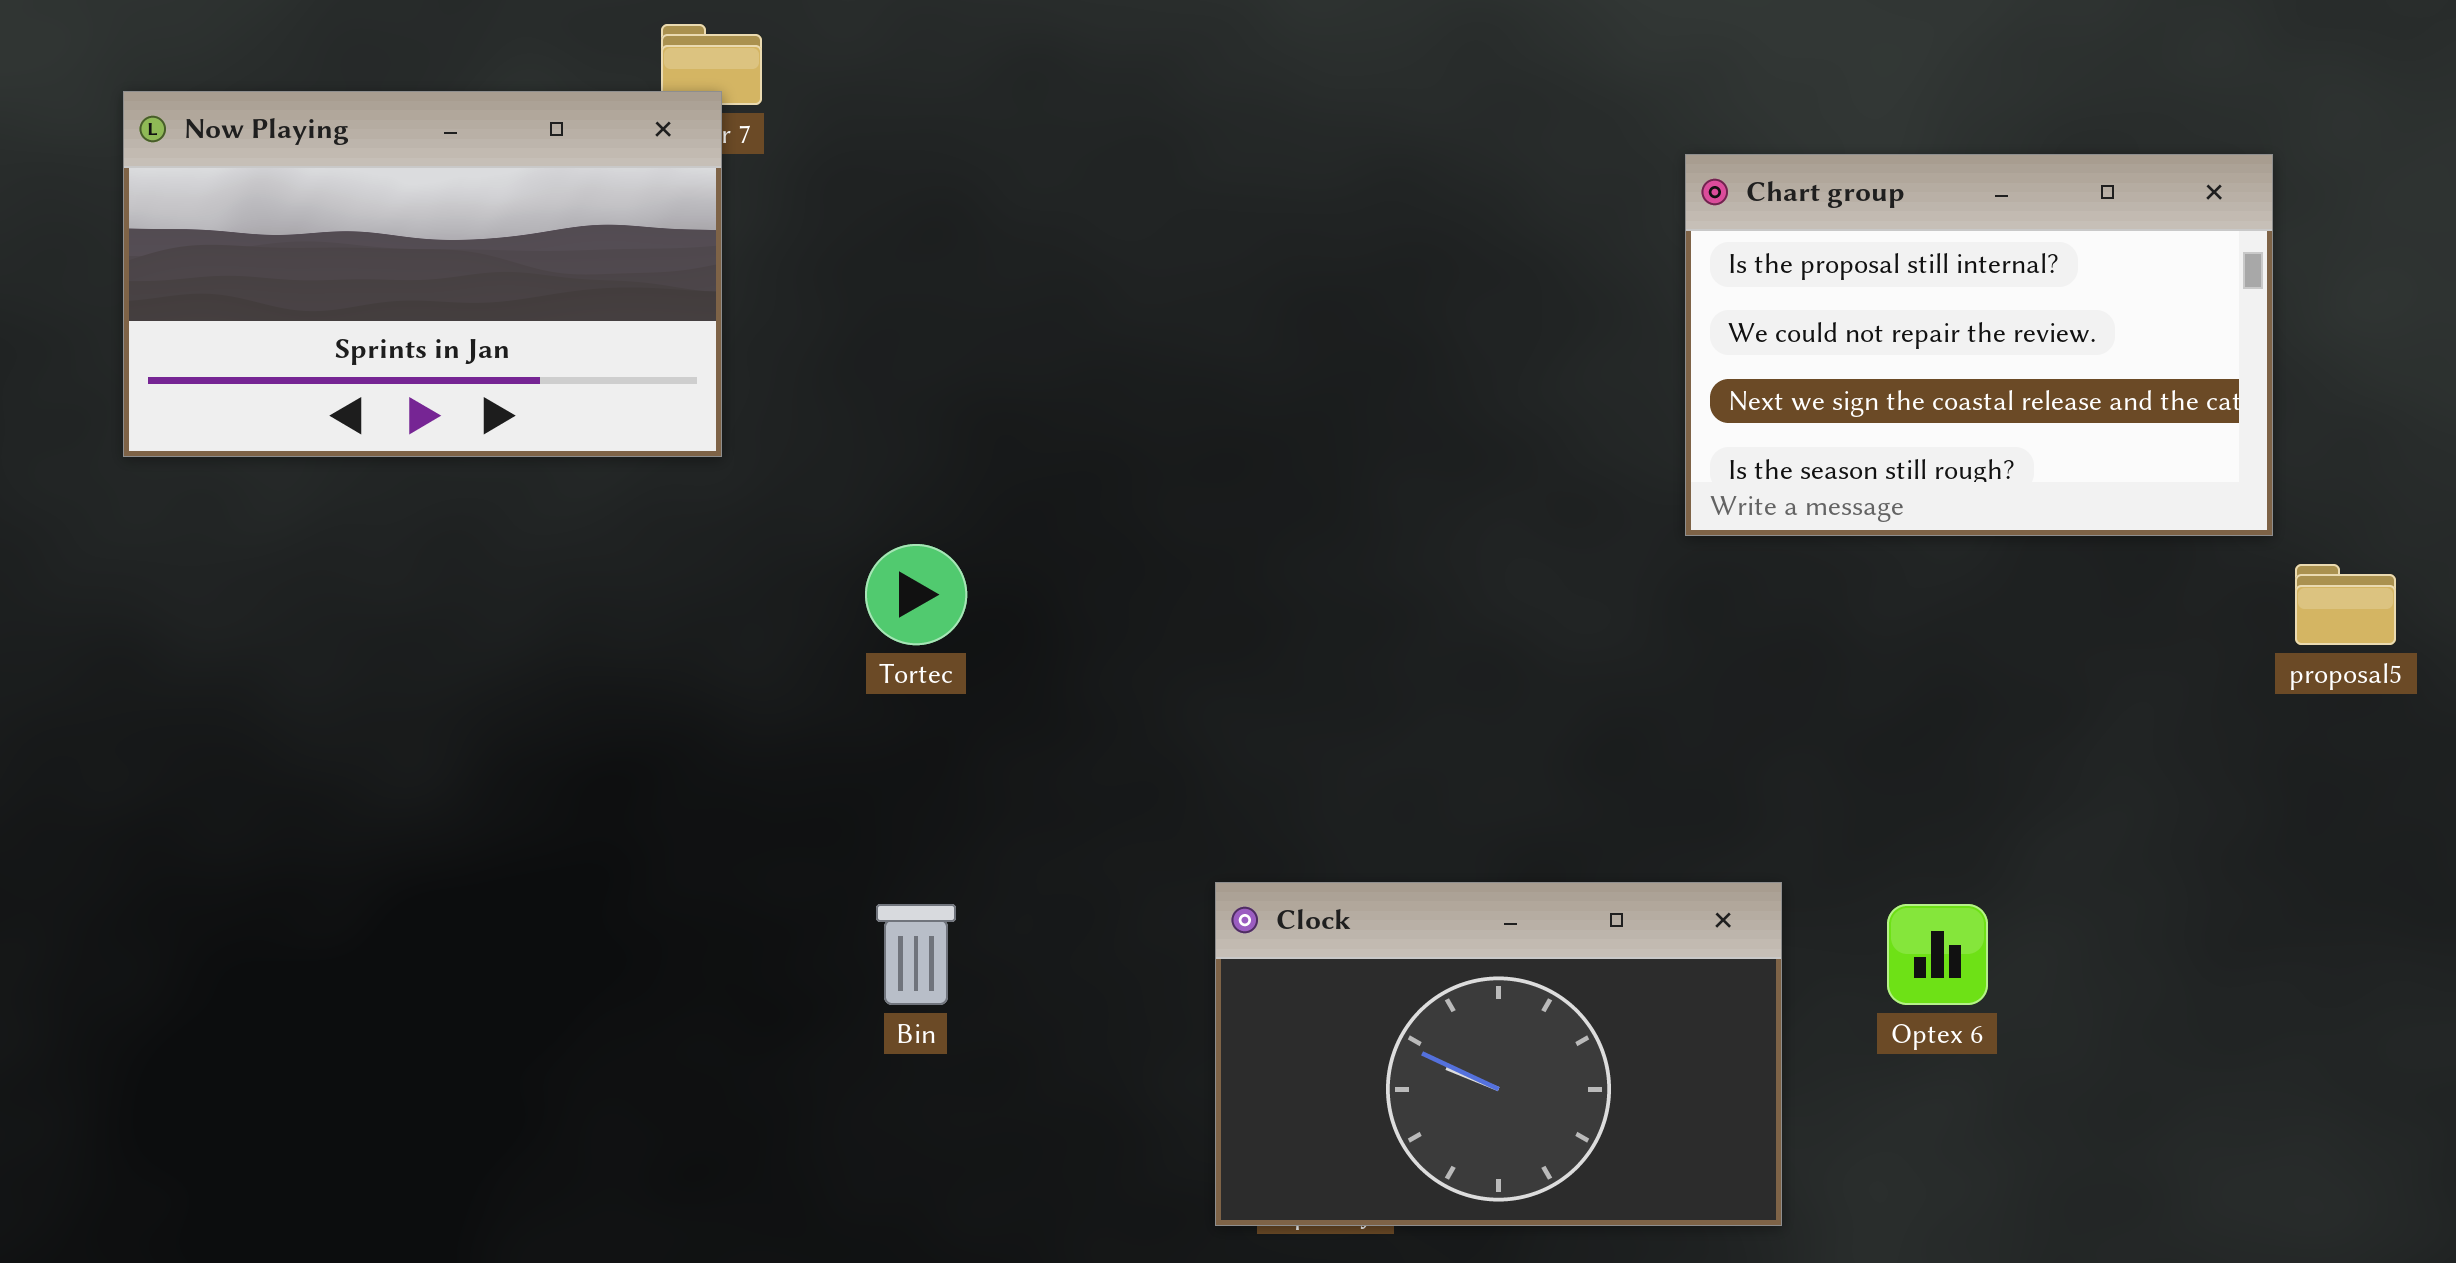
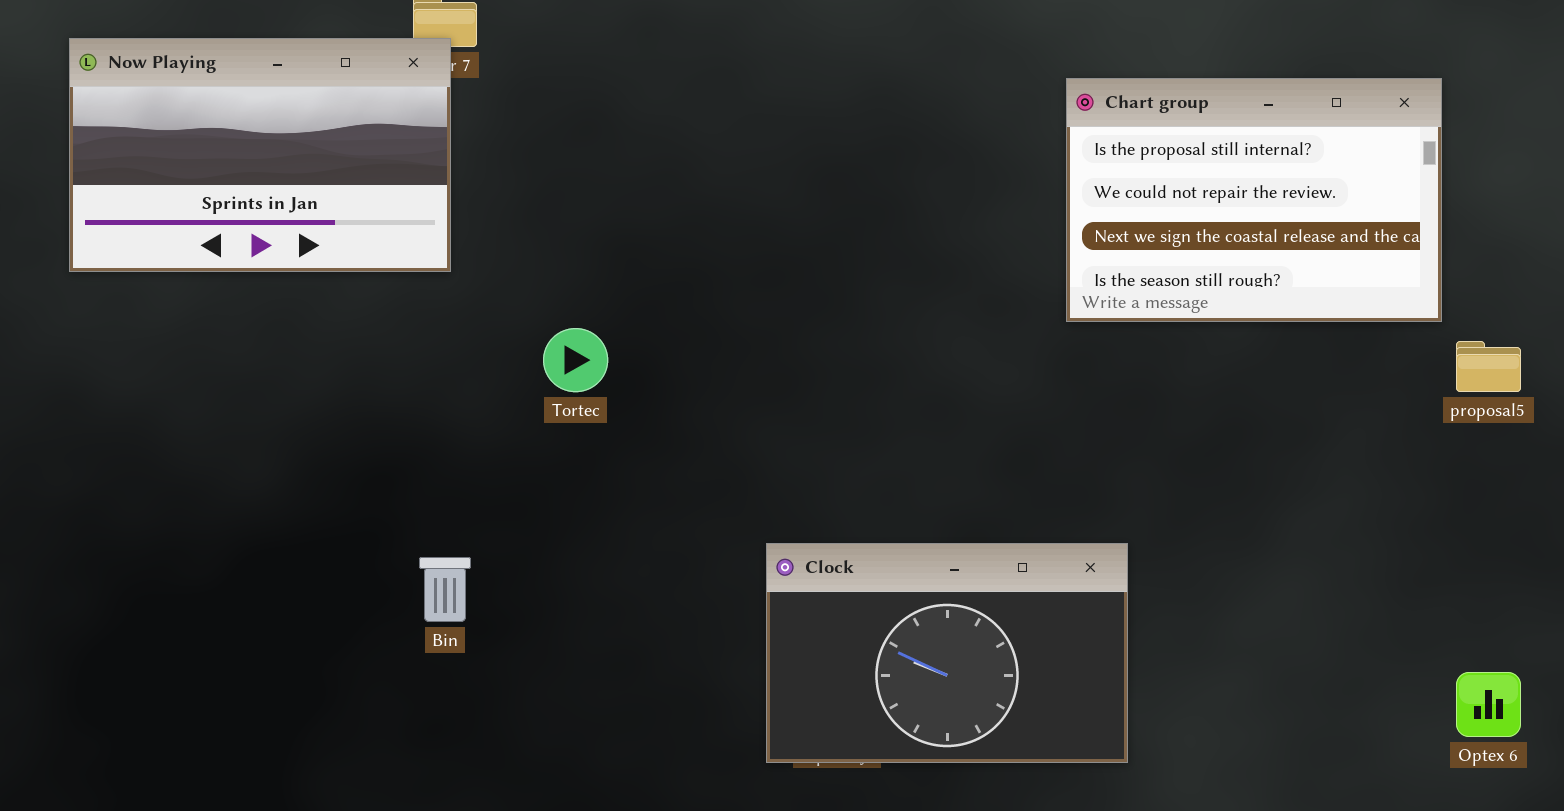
Bin: [876,904,956,1005] -> [419,557,471,622], moved
Optex 6: [1887,904,1988,1005] -> [1456,672,1521,737], moved

